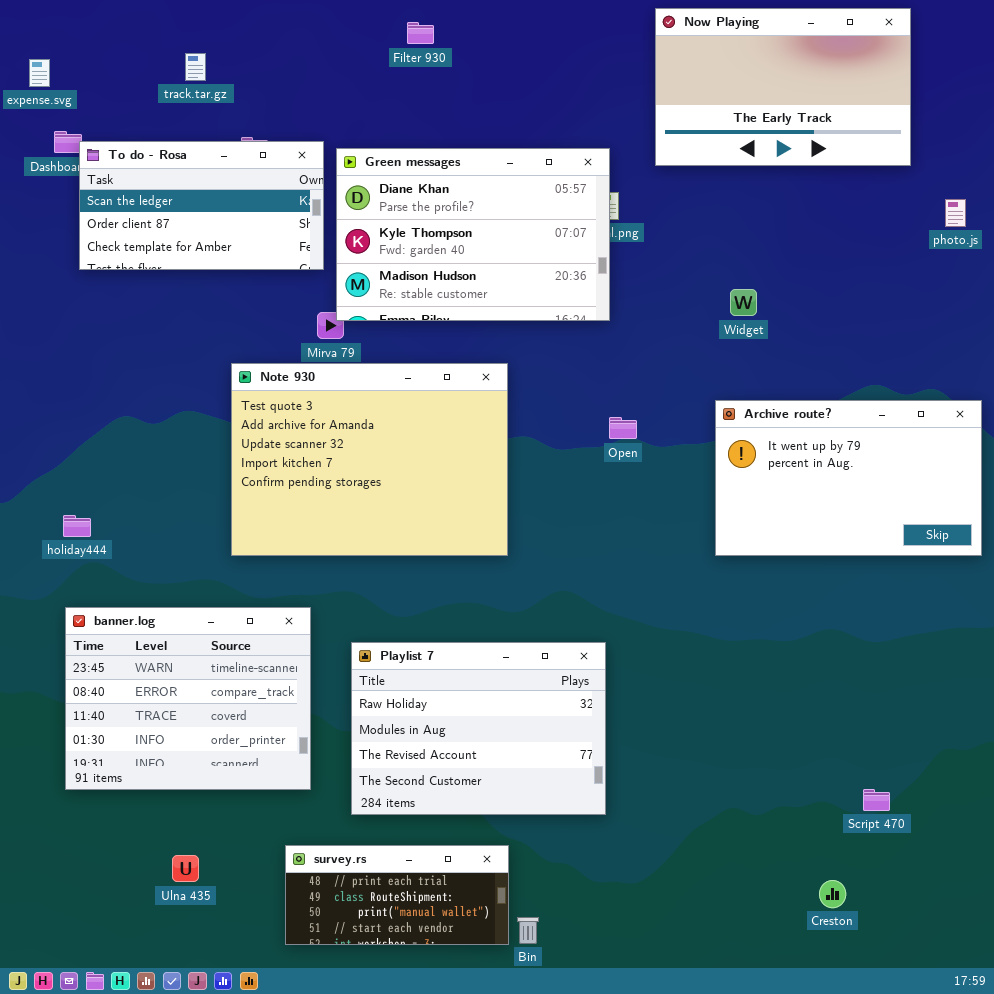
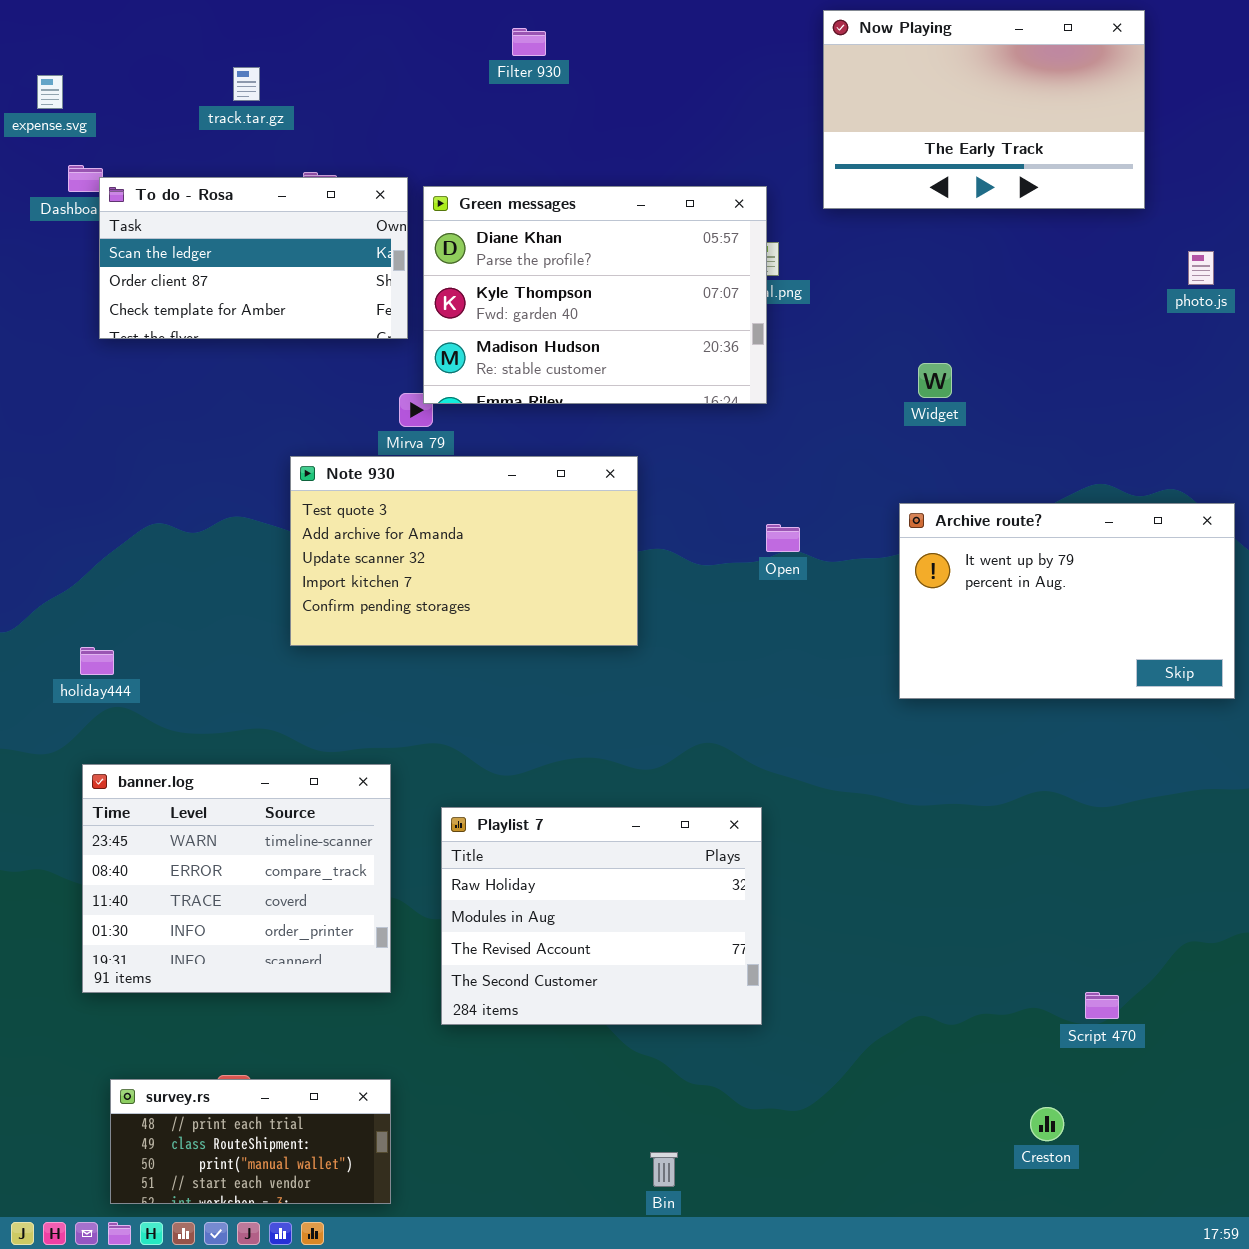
Note 930: [231,363,508,556] -> [290,456,638,646], resized
survey.rs: [285,845,509,945] -> [110,1079,391,1204], moved

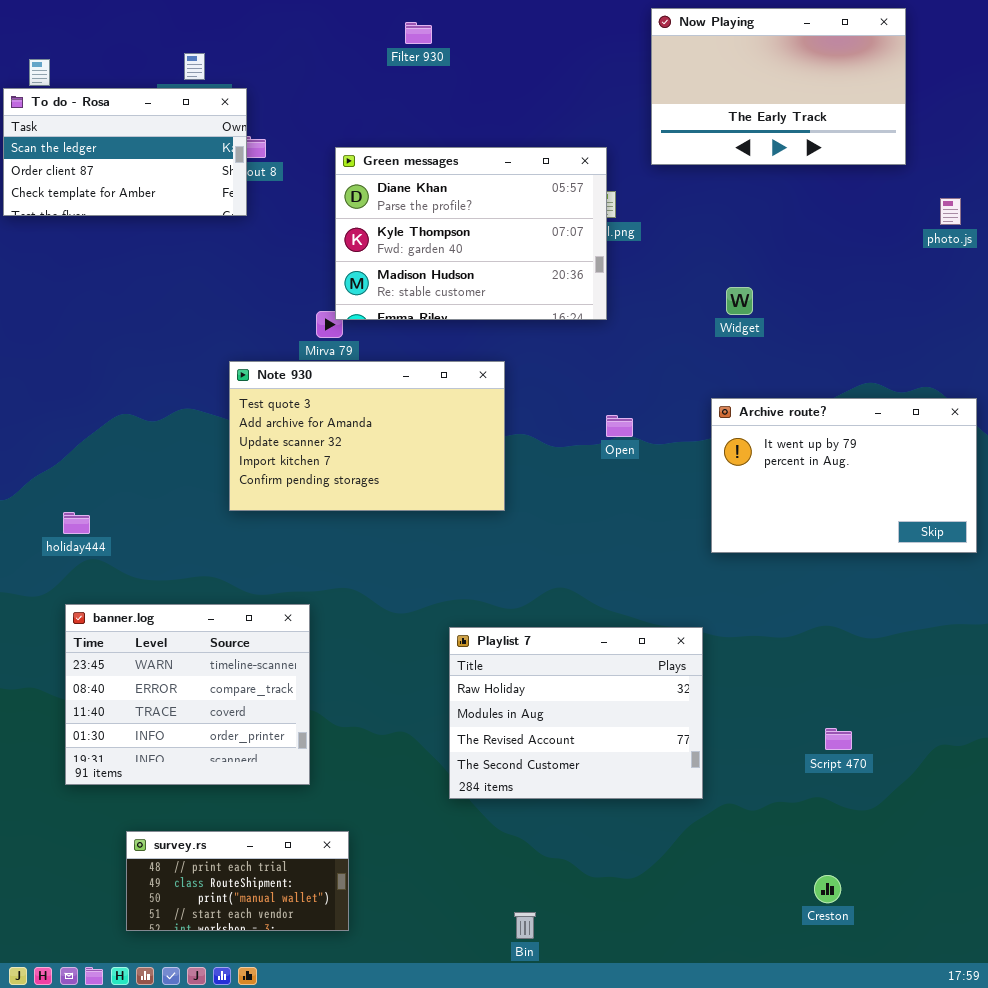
To do - Rosa: [99,177,408,339] -> [3,88,247,216], moved
Playlist 7: [441,807,762,1025] -> [449,627,703,799], moved
Script 470: [1085,992,1119,1019] -> [825,728,852,750], moved
survey.rs: [110,1079,391,1204] -> [126,831,349,931], moved

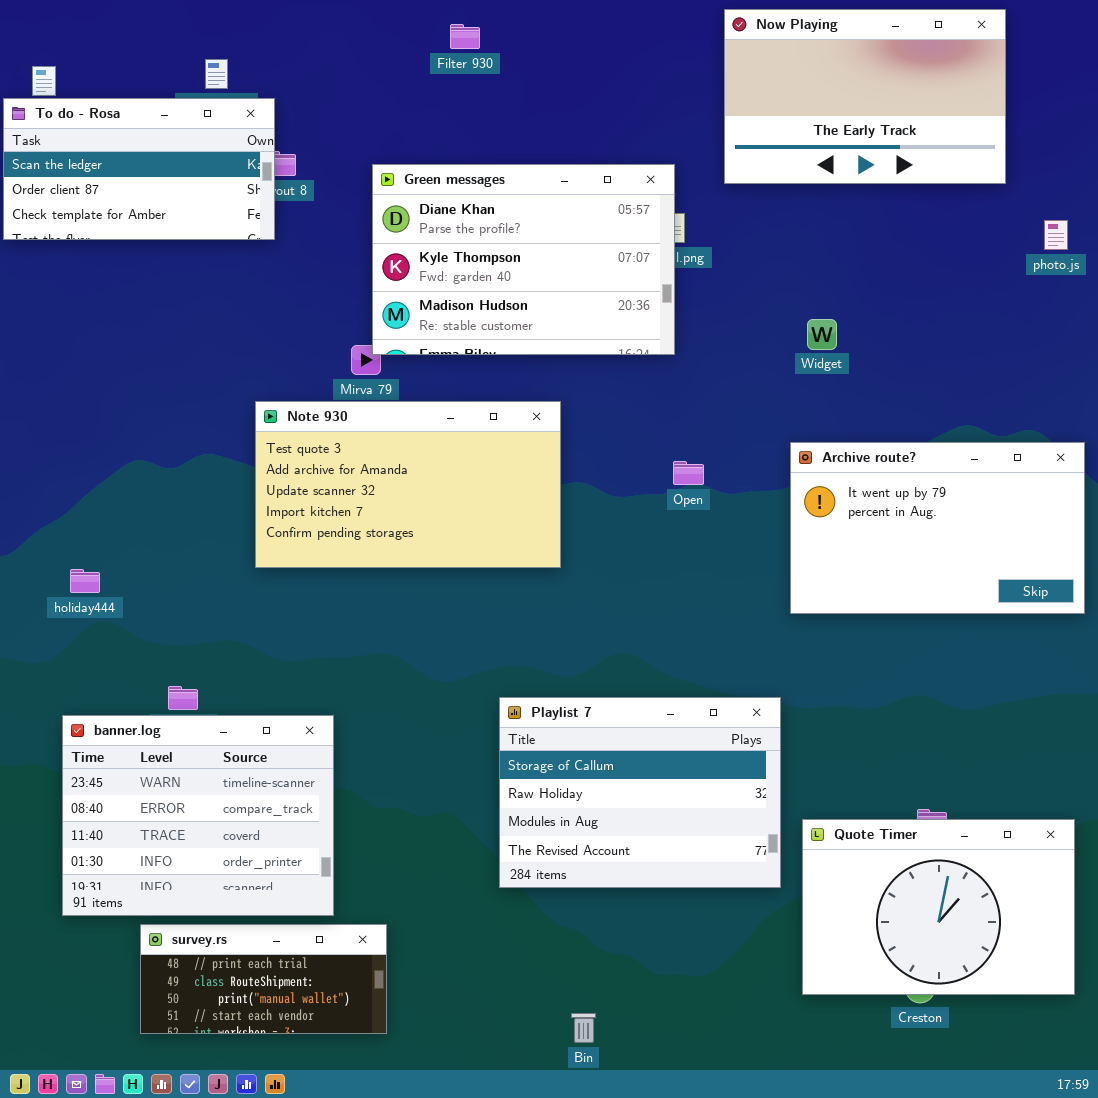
banner.log: [65,604,310,785] -> [62,715,334,916], moved
Playlist 7: [449,627,703,799] -> [499,697,781,888], scrolled up 1 row
Quote Timer: none -> [802,819,1075,995], opened

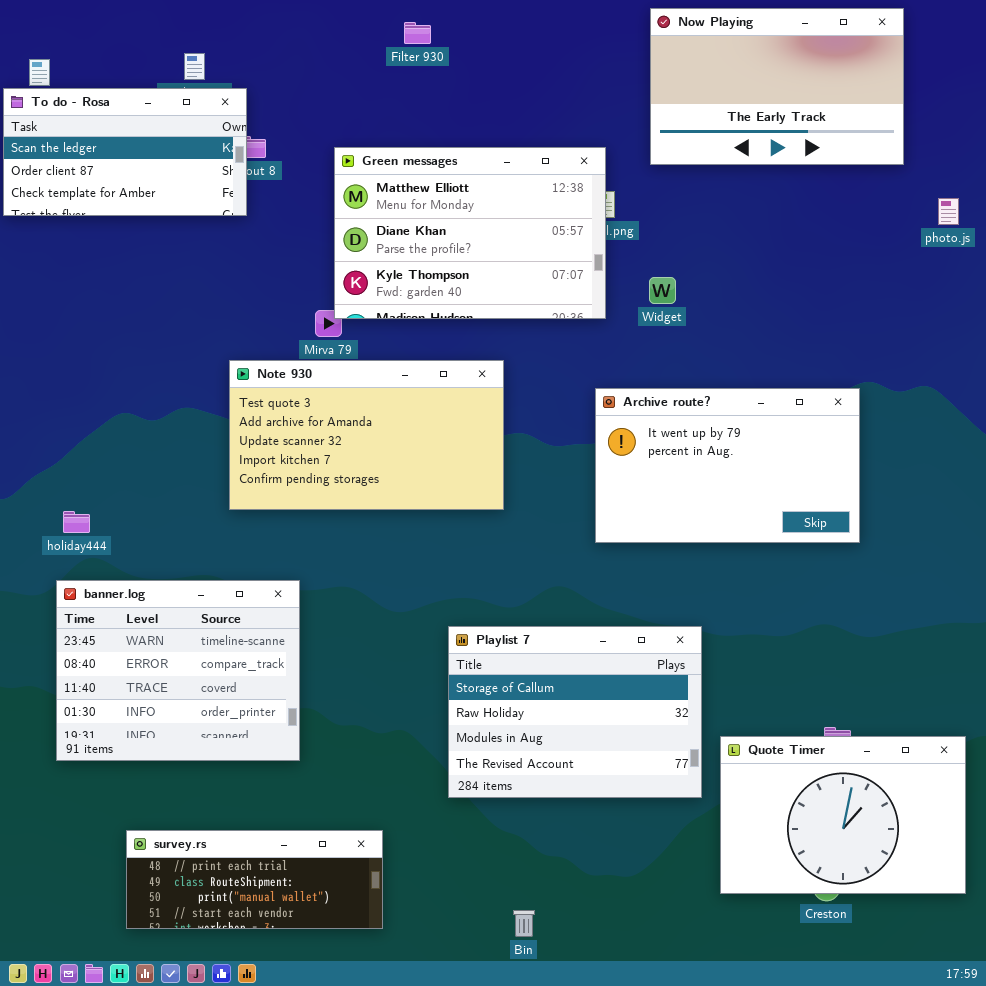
Green messages: [372,164,675,355] -> [334,147,606,319], scrolled up 1 row
Widget: [807,319,837,350] -> [649,277,676,304], moved
Archive route?: [790,442,1085,614] -> [595,388,860,543], moved
banner.log: [62,715,334,916] -> [56,580,300,761], moved
survey.rs: [140,924,387,1034] -> [126,830,383,929], resized

